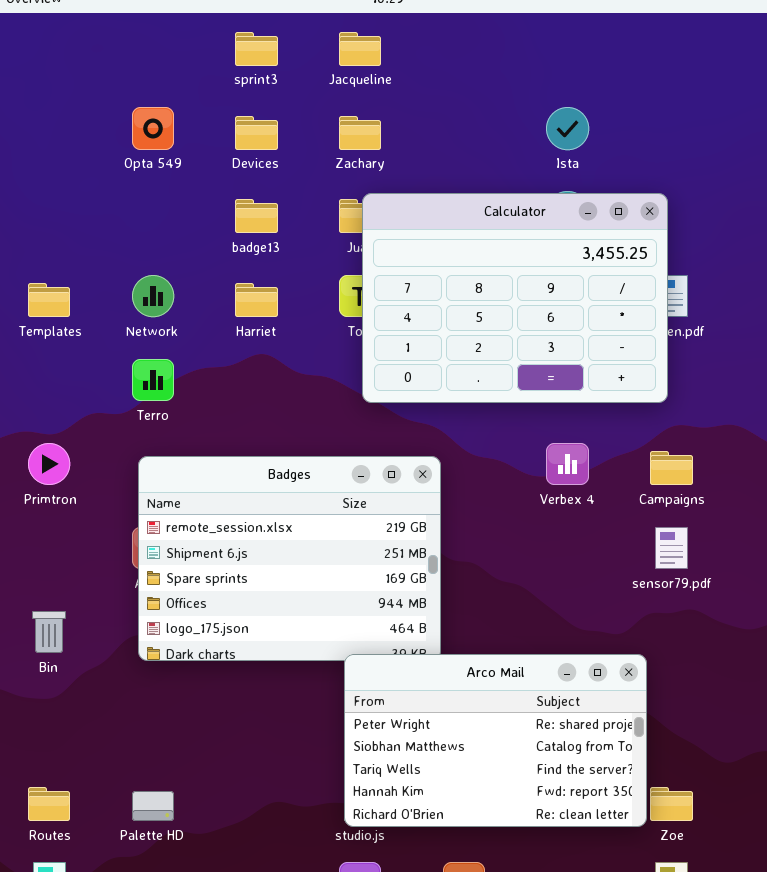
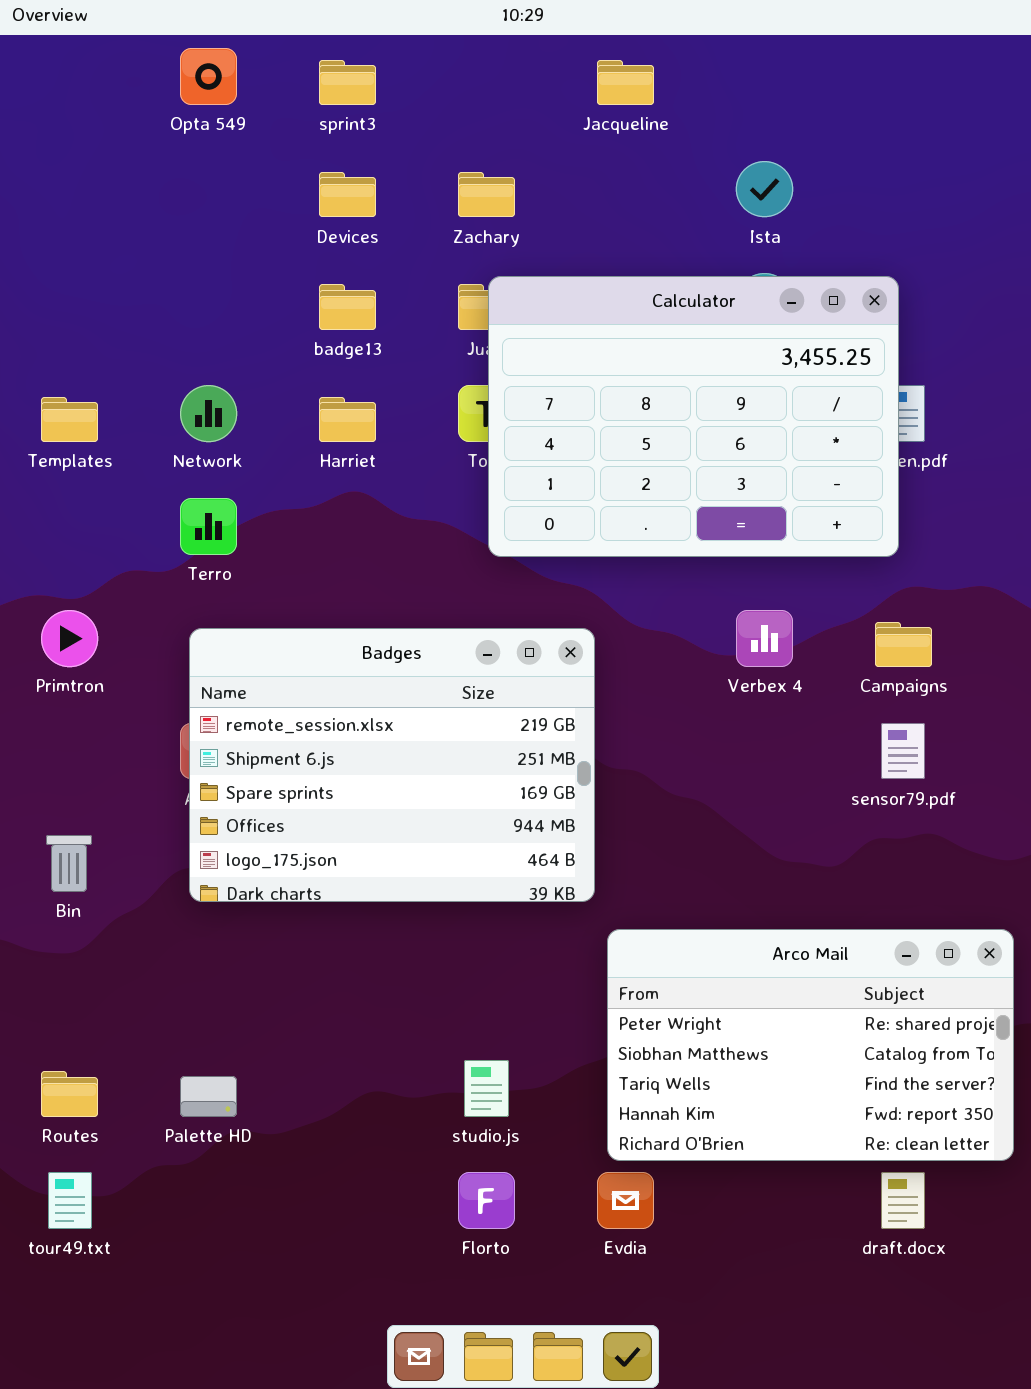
Jacqueline: [339,32,381,66] -> [597,60,654,105], moved
Opta 549: [132,107,174,150] -> [180,48,237,105], moved
Arco Mail: [344,654,647,827] -> [607,929,1014,1161], moved

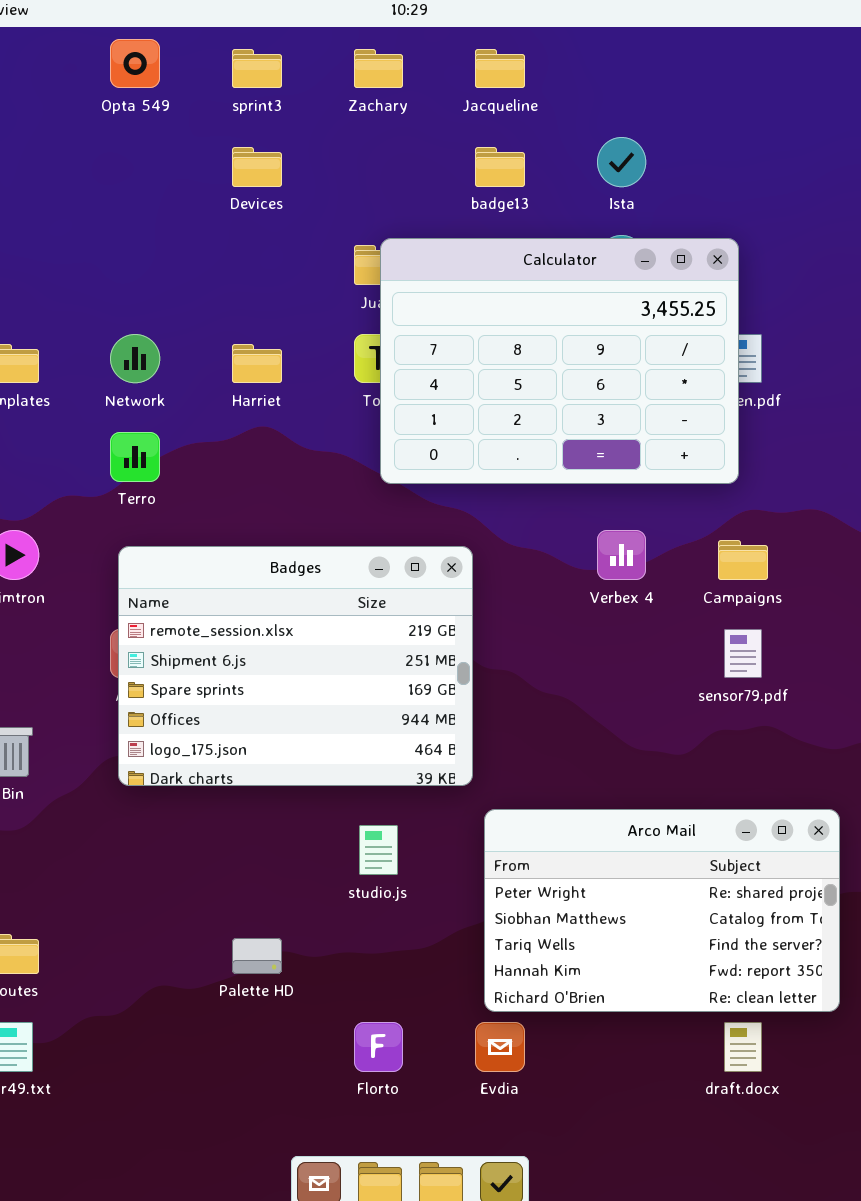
Zachary: [458,172,515,217] -> [354,49,403,88], moved
badge13: [319,284,376,330] -> [475,147,525,187], moved
studio.js: [464,1060,509,1117] -> [359,825,398,875], moved
Palette HD: [180,1076,237,1117] -> [232,938,282,974], moved

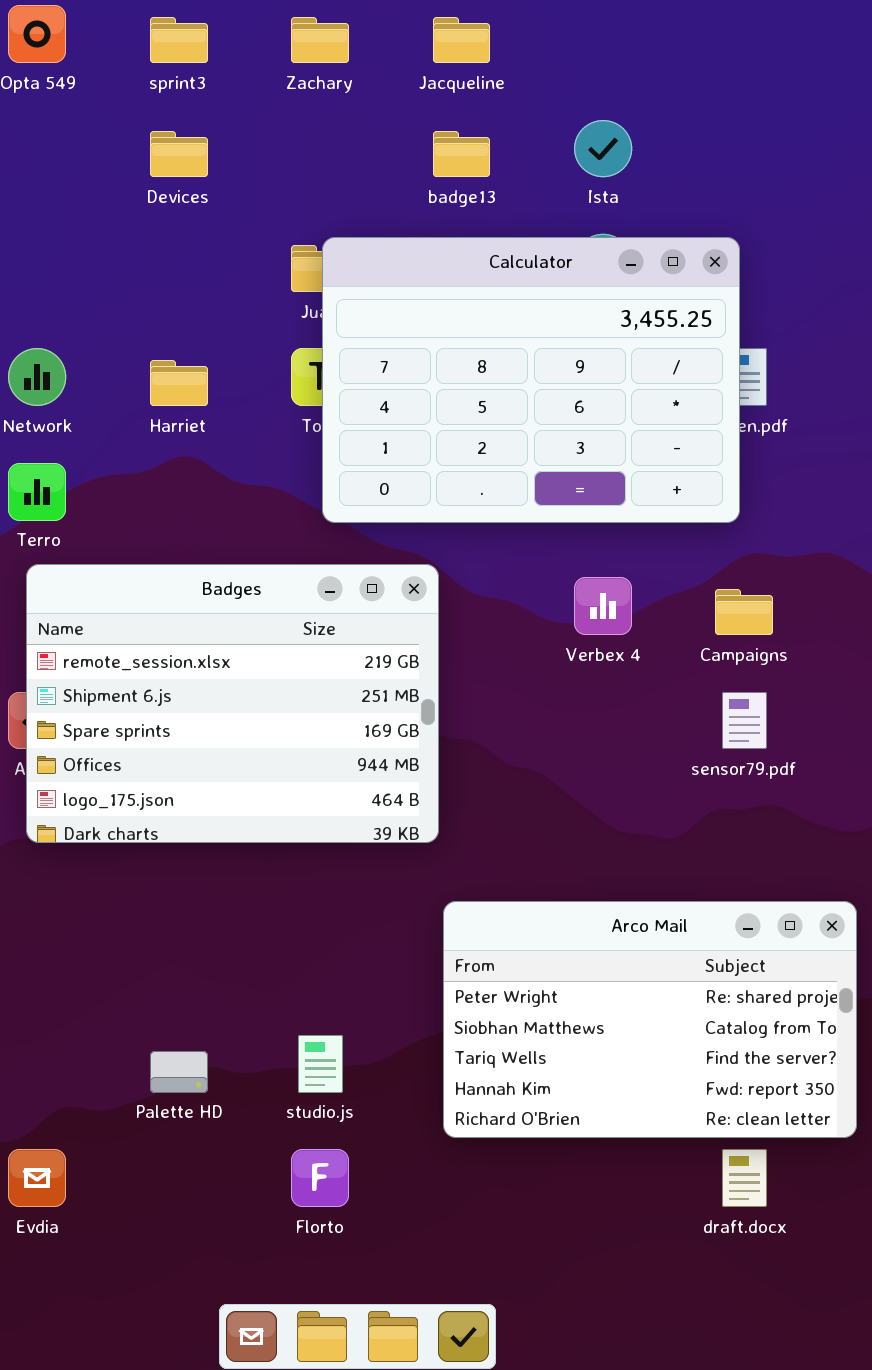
Badges: [118,546,473,786] -> [26,564,439,843], moved
studio.js: [359,825,398,875] -> [298,1035,343,1093], moved
Evdia: [475,1022,525,1072] -> [8,1149,66,1207], moved

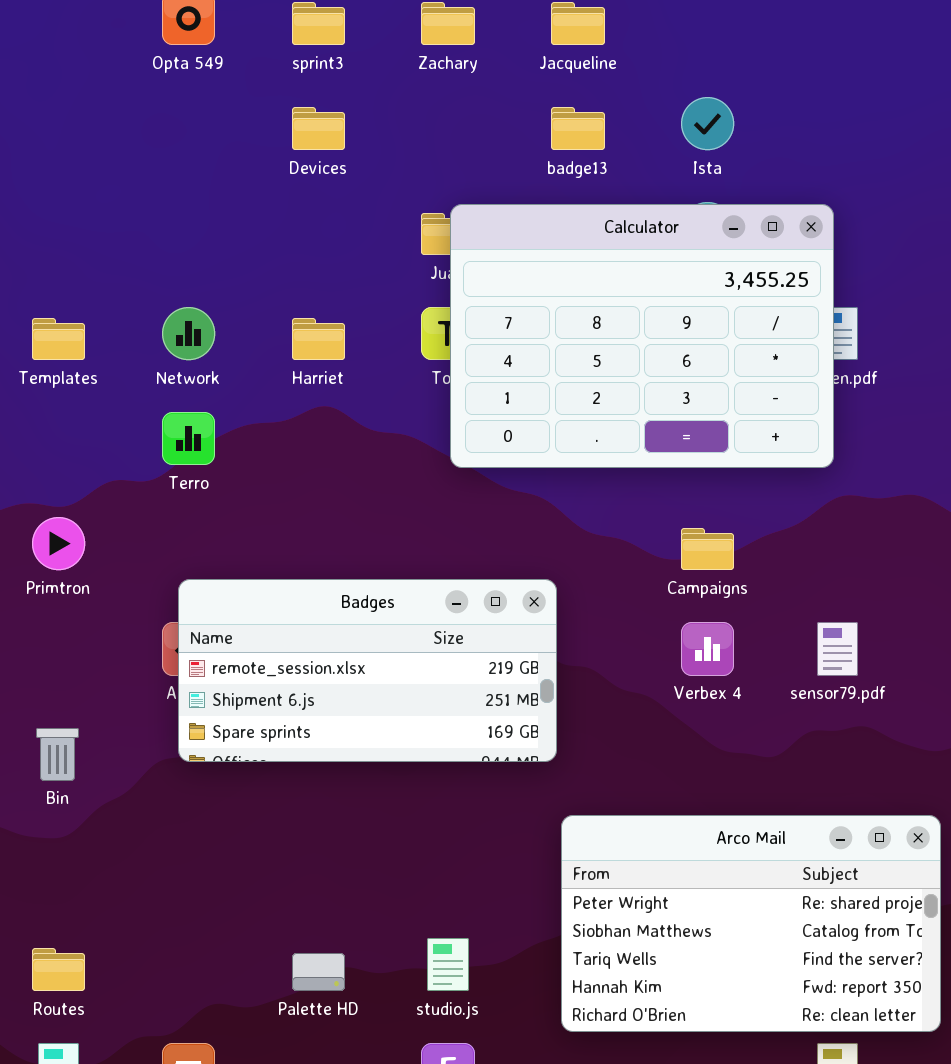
Badges: [26,564,439,843] -> [178,579,557,762], resized
Verbex 4: [574,577,632,635] -> [681,622,734,676], moved
Campaigns: [715,589,773,635] -> [681,528,734,570], moved

